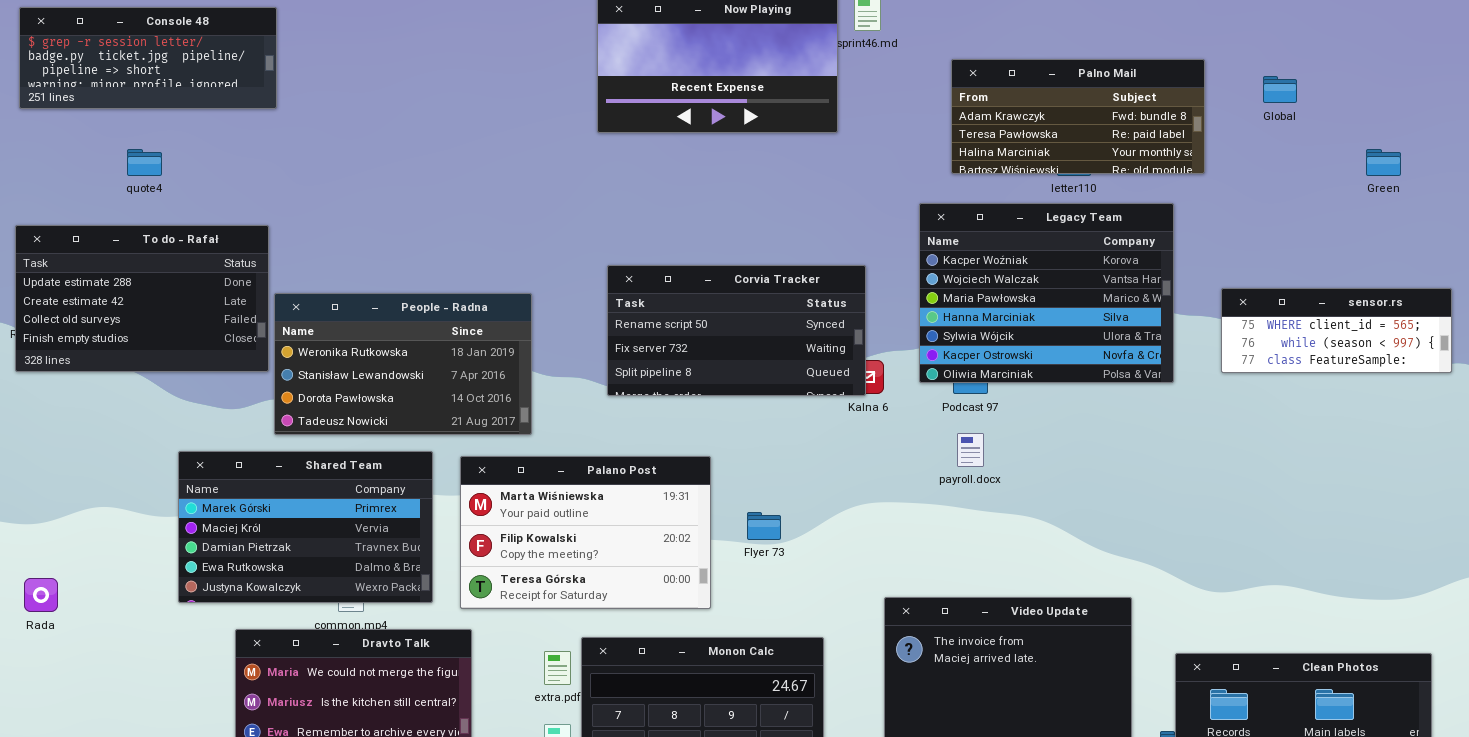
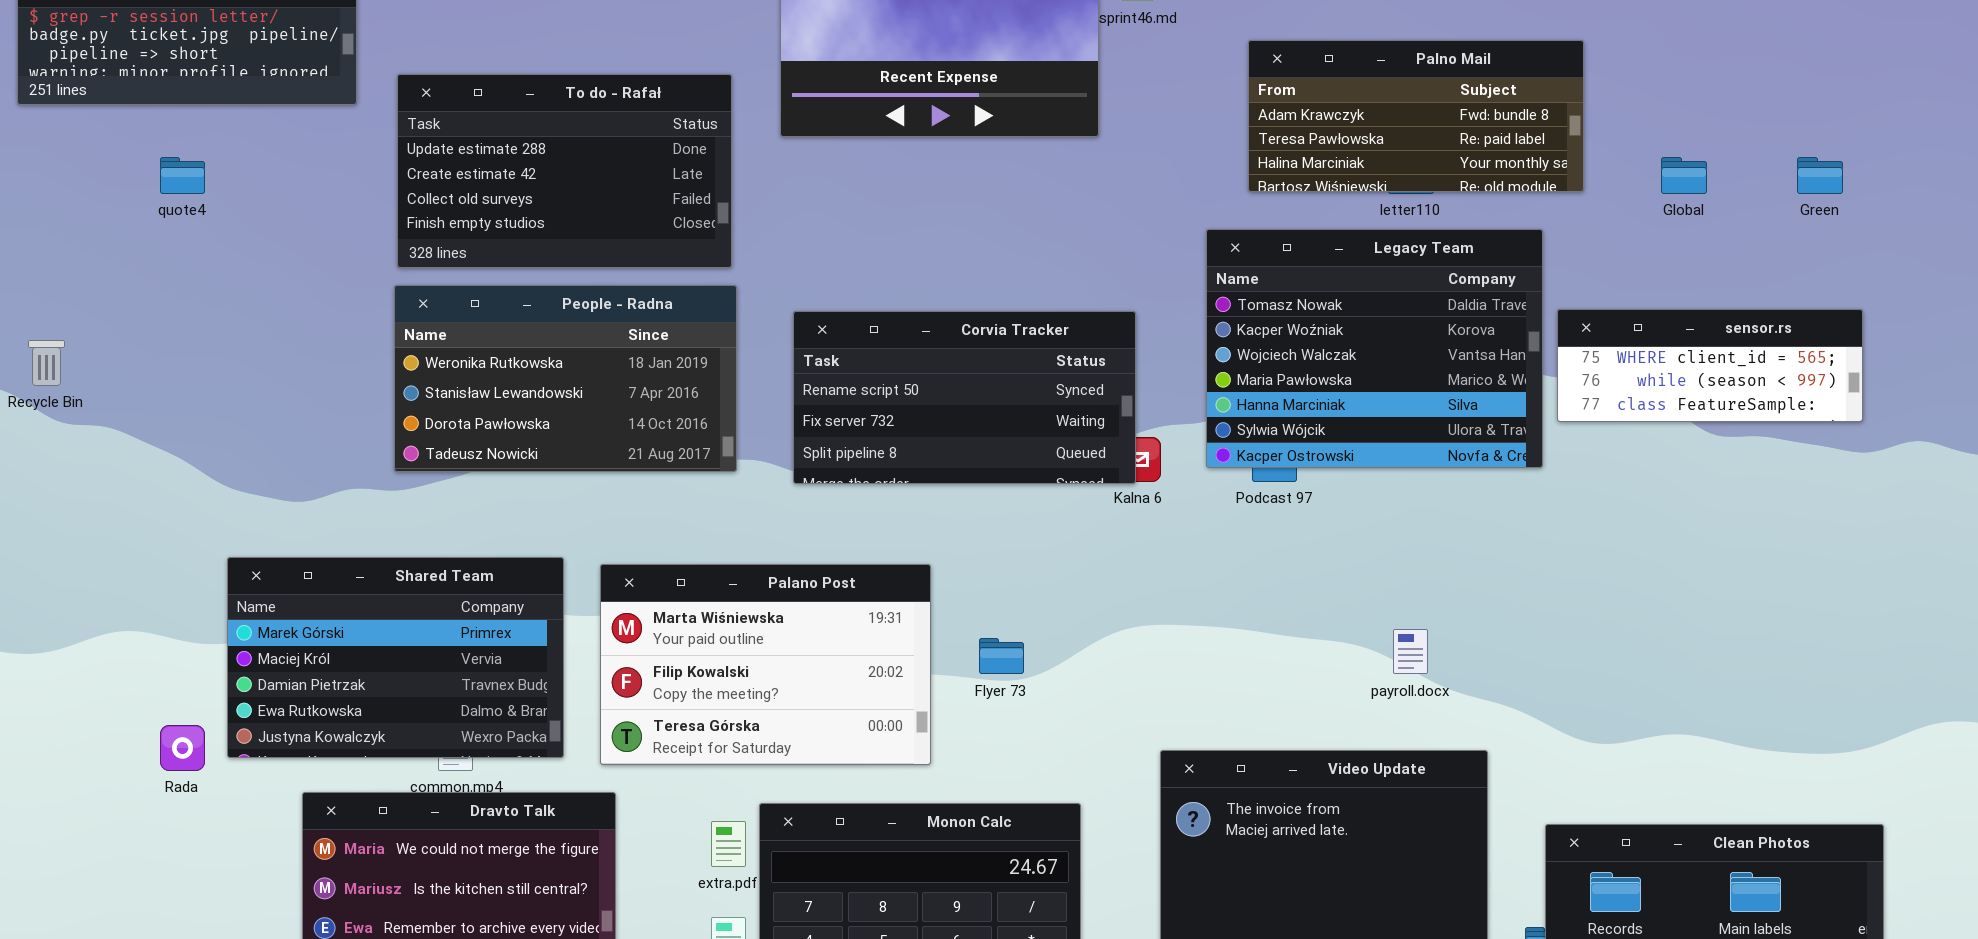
Global: [1263,76,1297,103] -> [1661,157,1707,194], moved
Legacy Team: [919,203,1174,383] -> [1206,229,1543,468], scrolled up 1 row
To do - Rafał: [15,225,269,372] -> [397,74,732,268], moved
sensor.rs: [1221,288,1452,373] -> [1557,309,1863,422], moved
People - Radna: [274,293,532,435] -> [394,285,737,472], moved
payroll.docx: [957,433,984,467] -> [1393,629,1428,674], moved
Rada: [24,578,58,612] -> [160,725,205,771], moved

